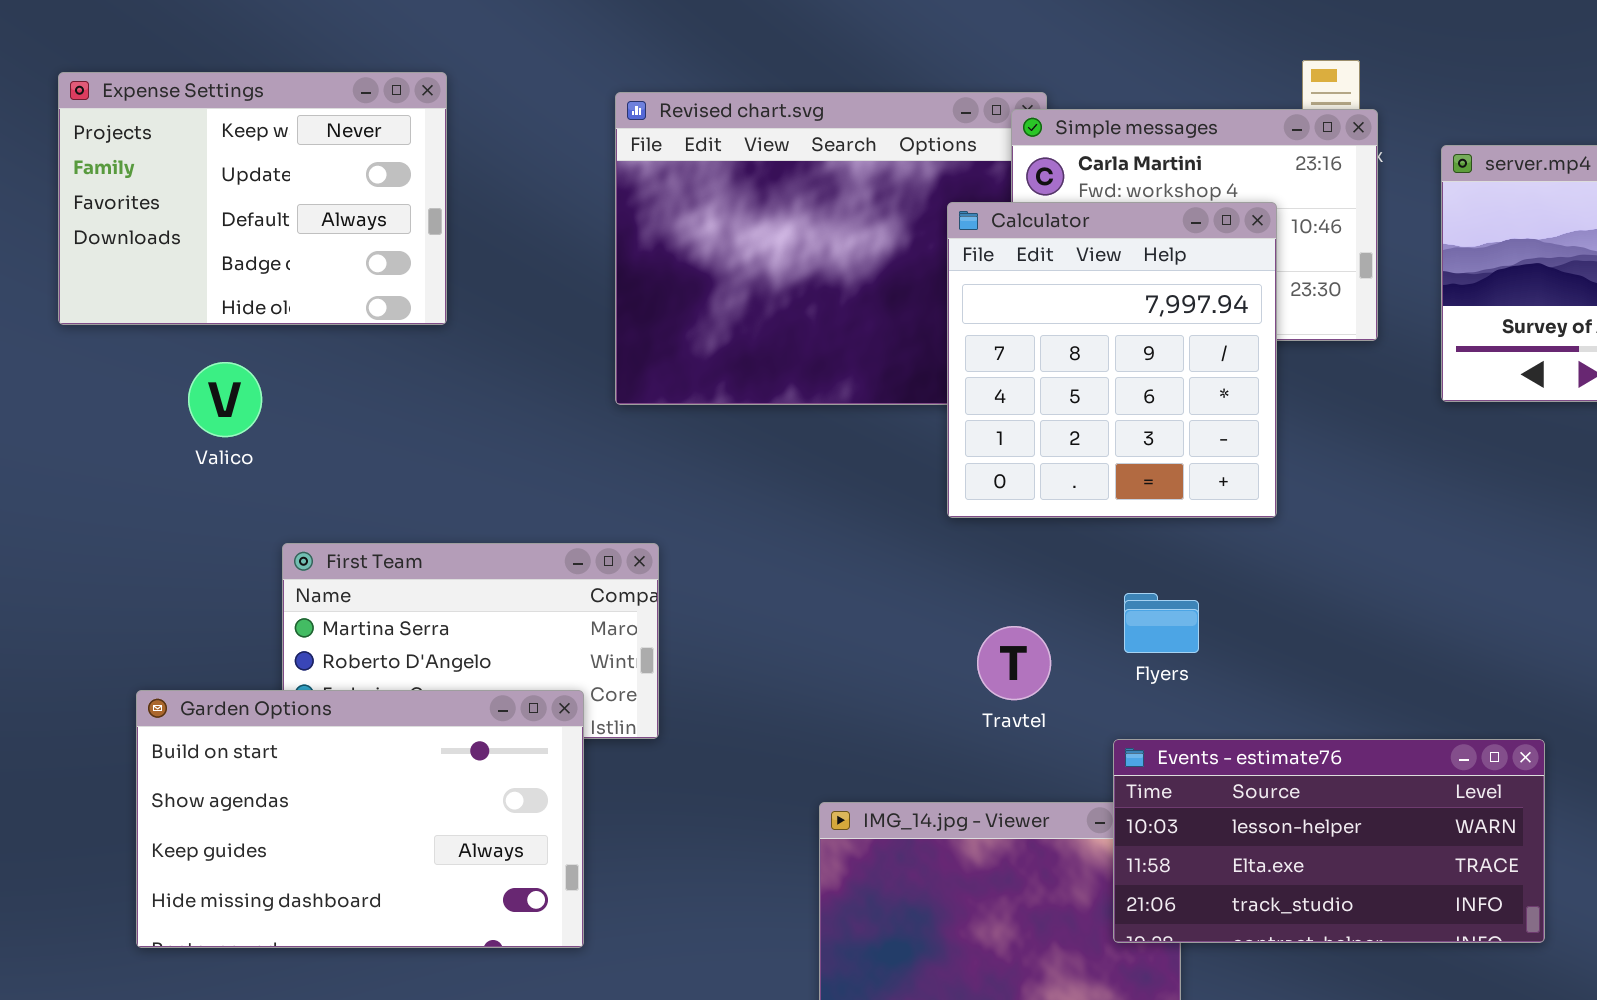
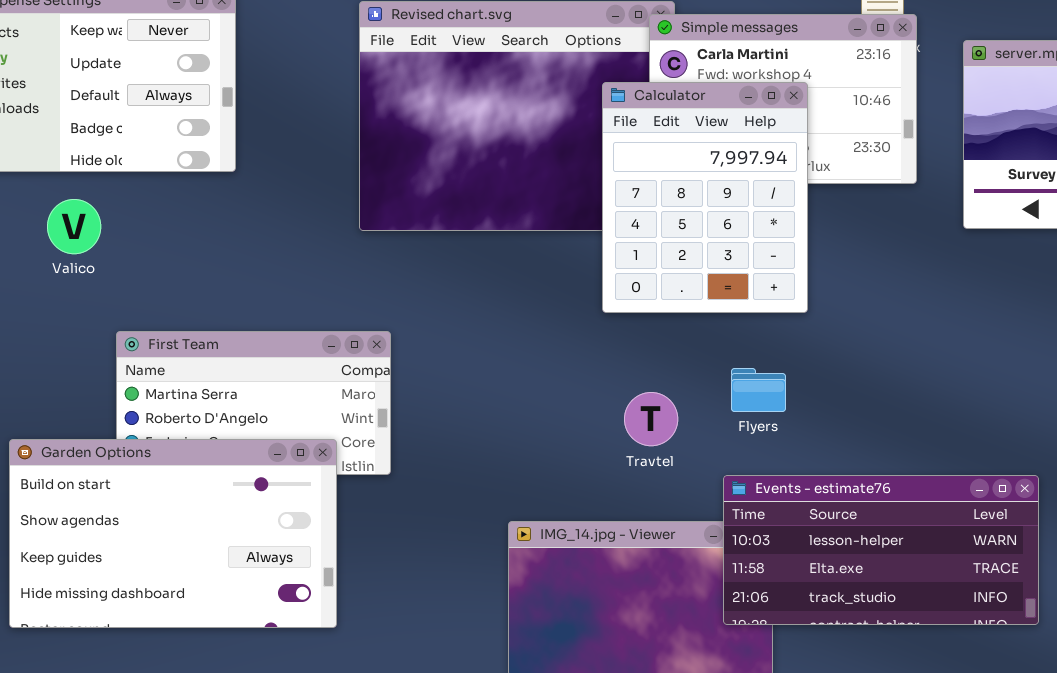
Calculator: [947,202,1277,518] -> [602,82,808,313], resized

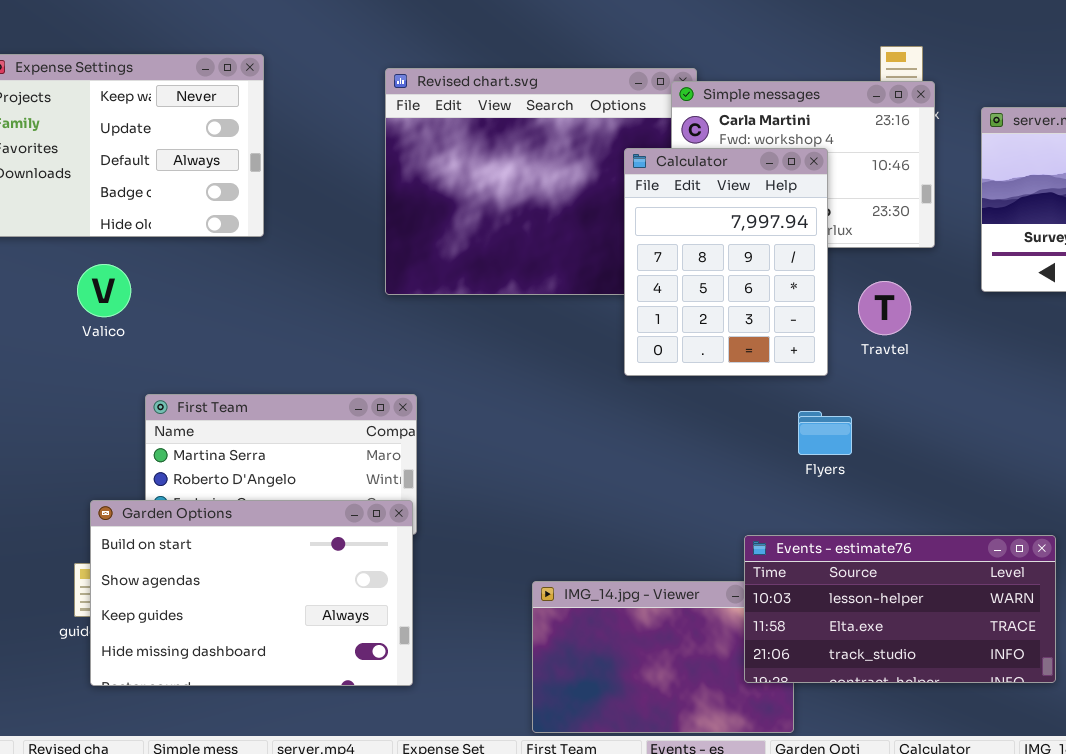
Flyers: [731,368,786,412] -> [798,411,852,455], moved
Travtel: [624,392,678,446] -> [858,281,911,335], moved
Garden Options: [9,439,337,628] -> [90,500,413,686], moved

